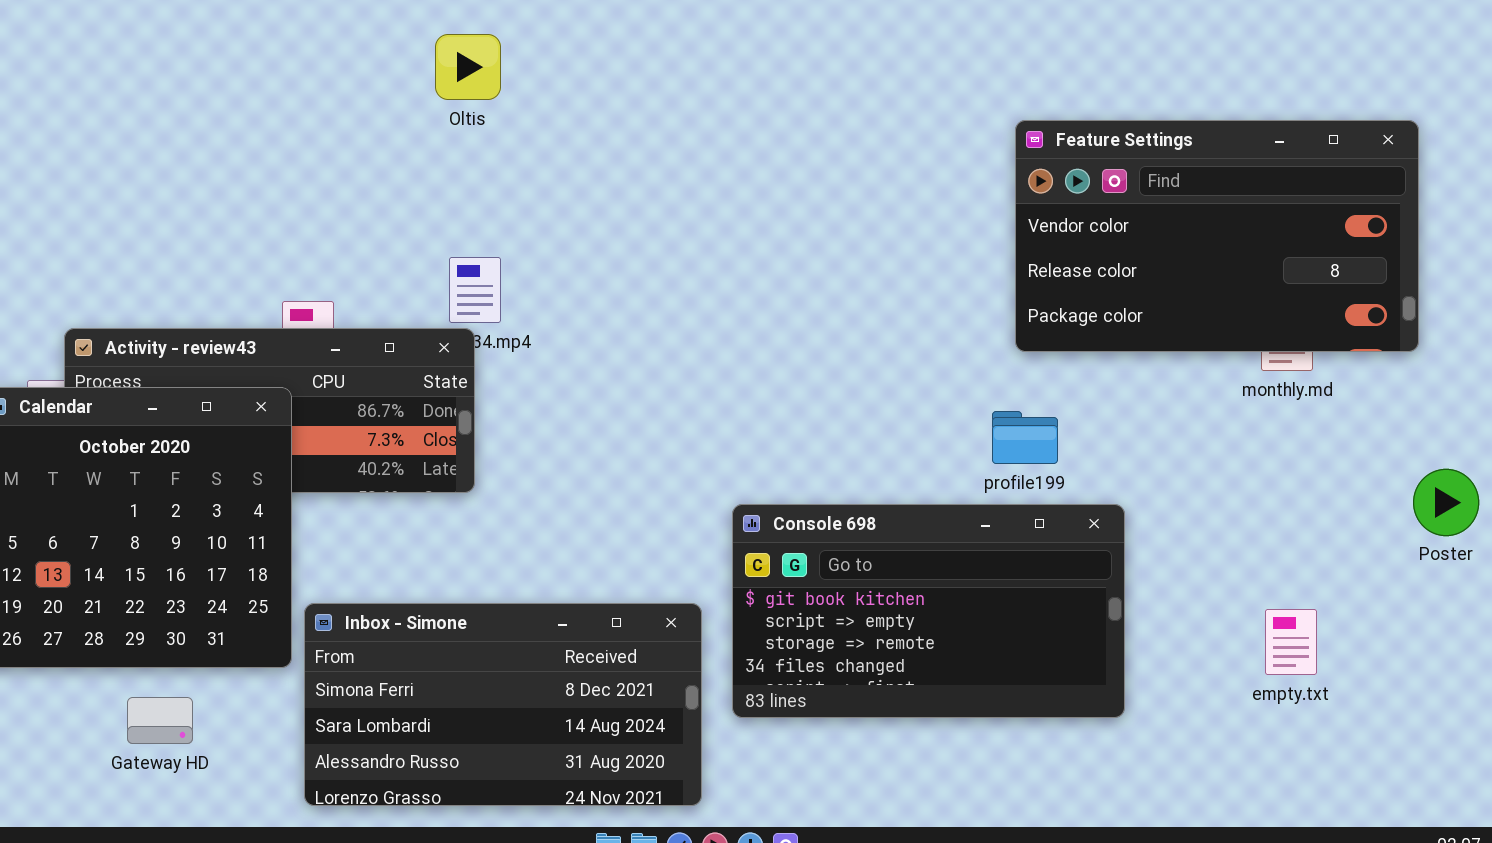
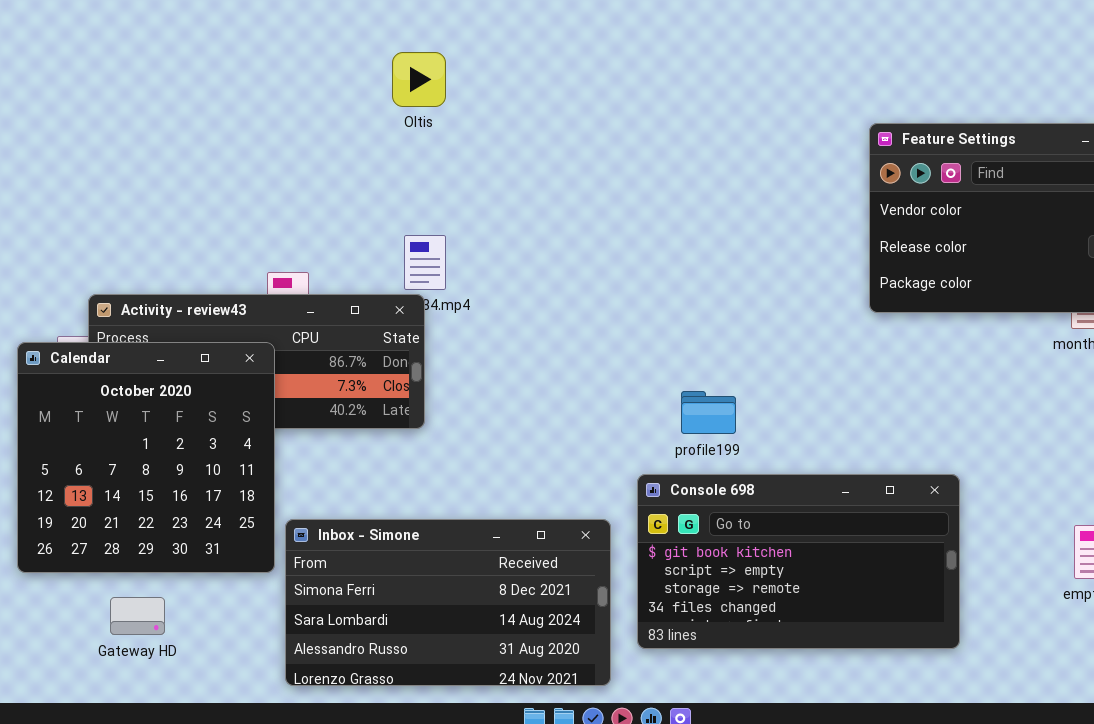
profile199: [992,411,1058,464] -> [681,391,736,434], moved
Console 698: [732,504,1125,718] -> [637,474,960,649], moved
Gateway HD: [127,697,193,744] -> [110,597,165,635], moved

